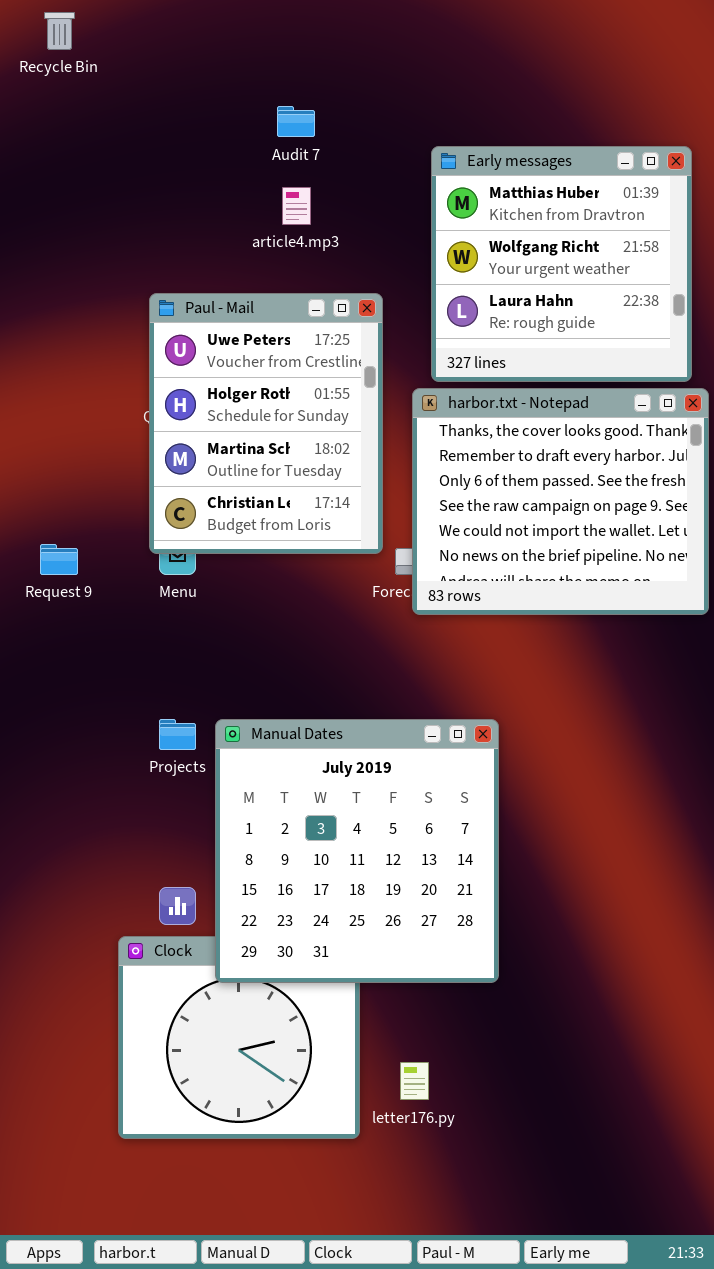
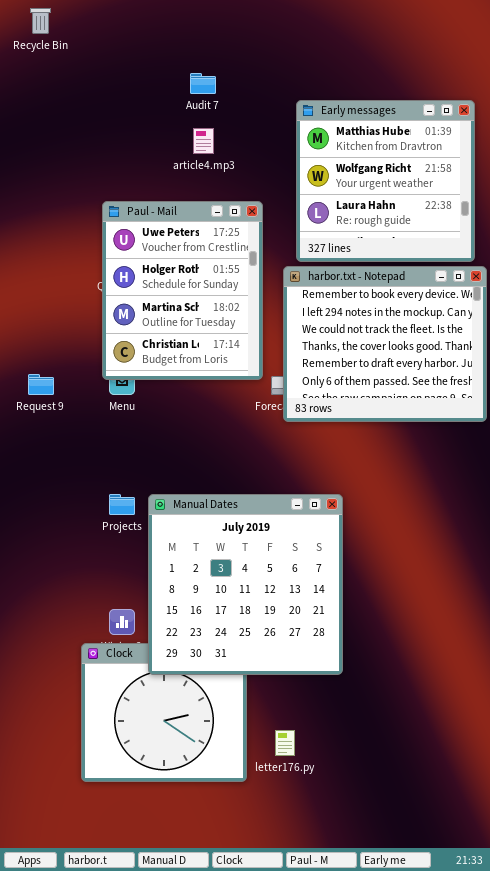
harbor.txt - Notepad: [412,388,709,615] -> [283,266,487,422], scrolled up 3 rows

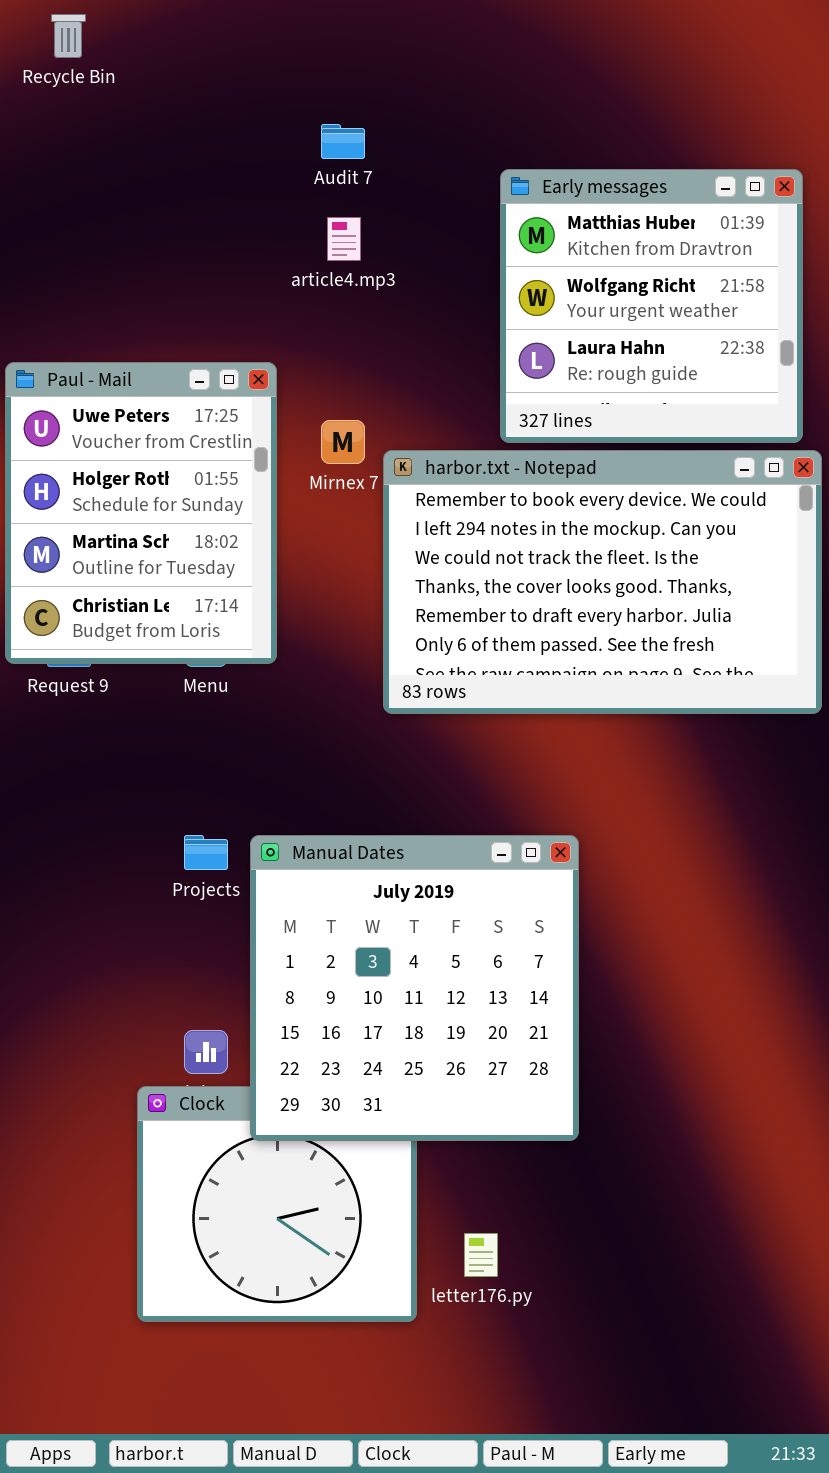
Paul - Mail: [102,201,263,380] -> [5,362,277,664], moved
harbor.txt - Notepad: [283,266,487,422] -> [383,450,822,714], resized

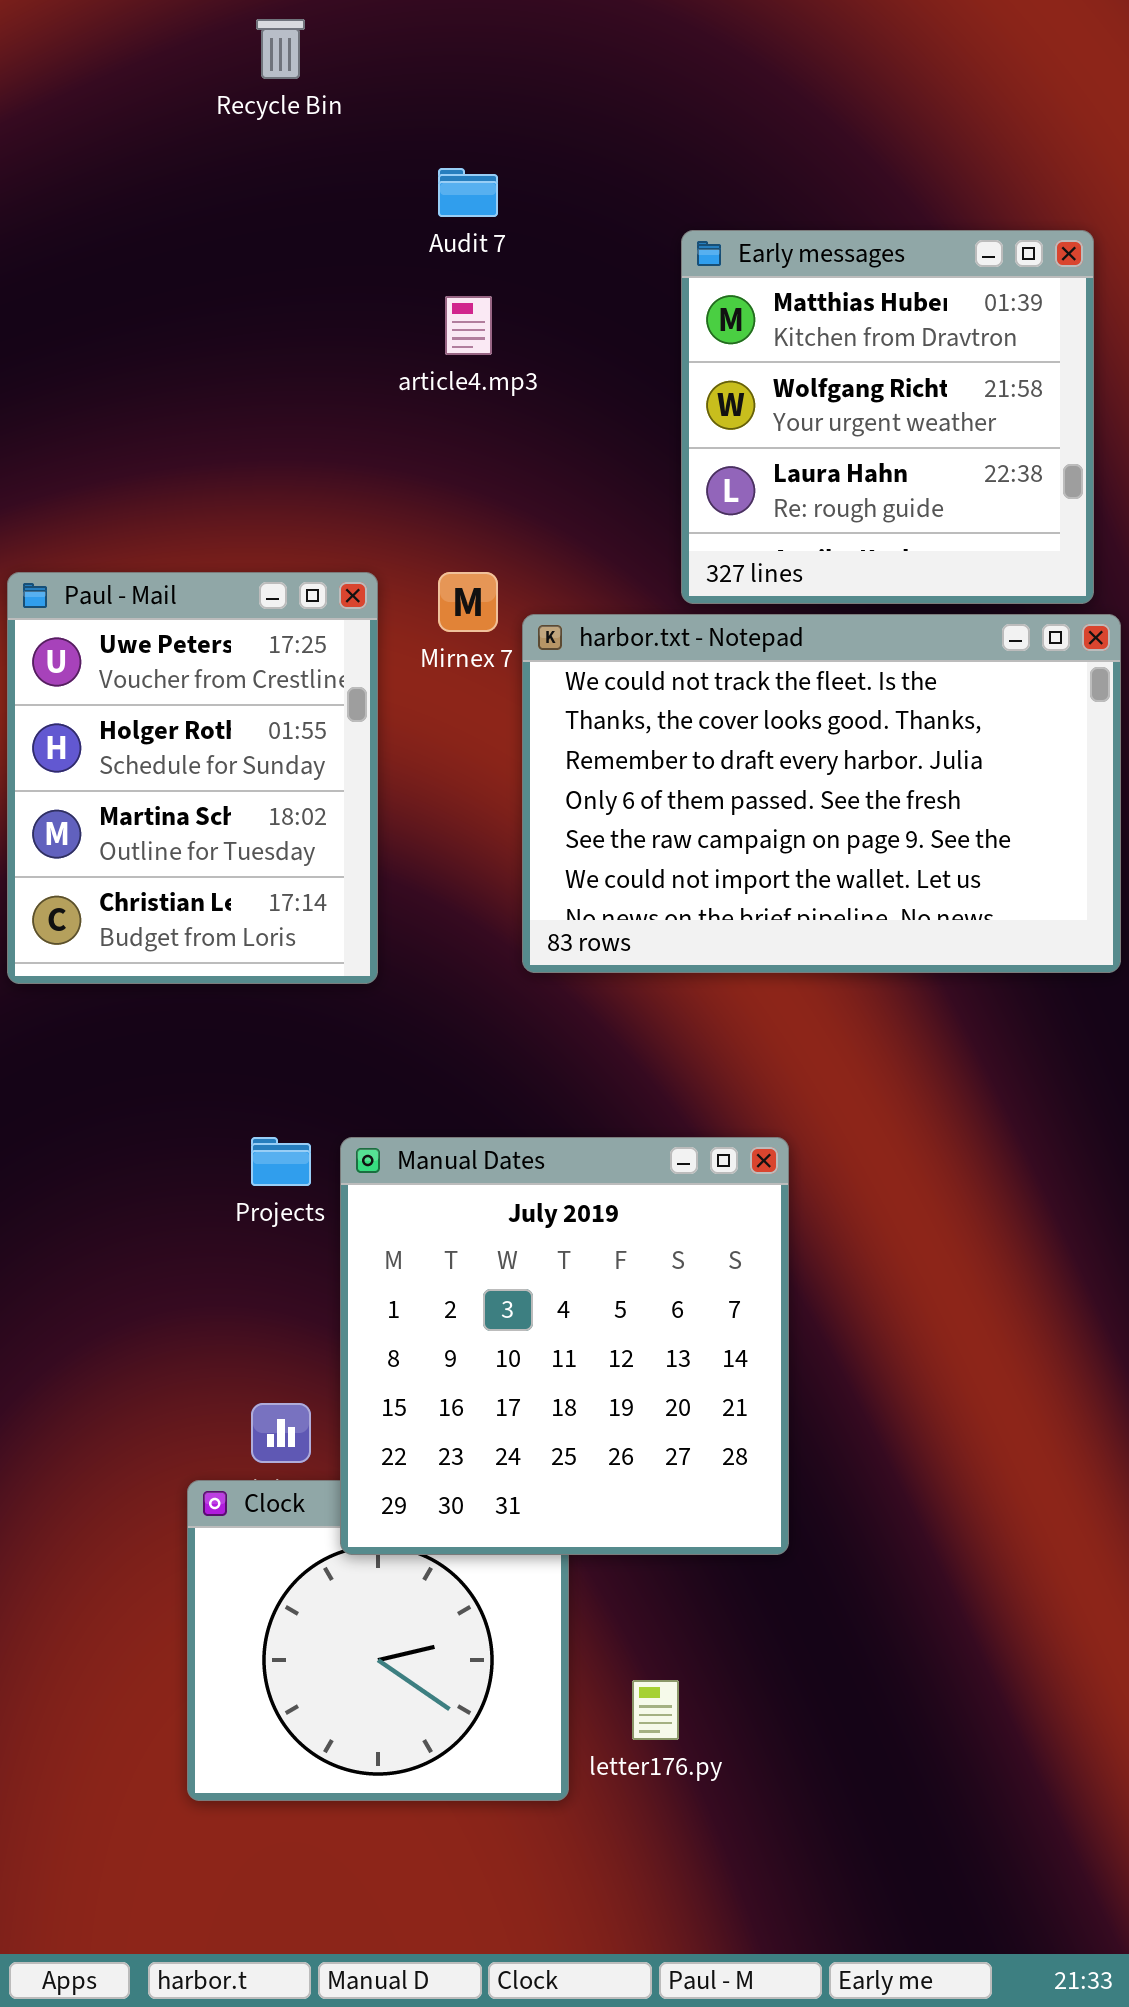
Recycle Bin: [51,14,86,58] -> [256,19,305,79], moved
Paul - Mail: [5,362,277,664] -> [7,572,378,984], moved
harbor.txt - Notepad: [383,450,822,714] -> [522,614,1121,973], scrolled down 2 rows

